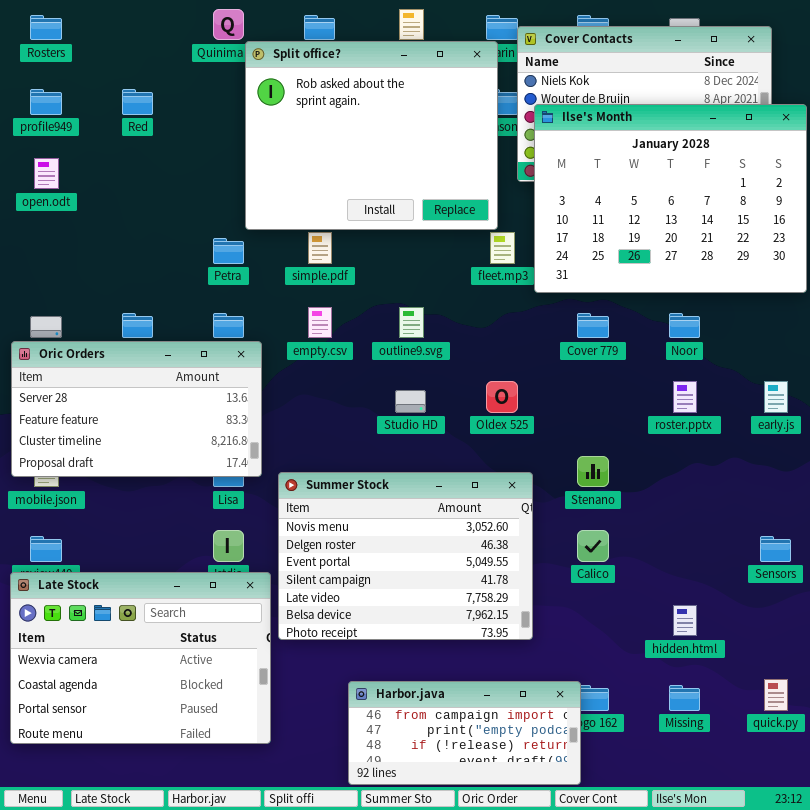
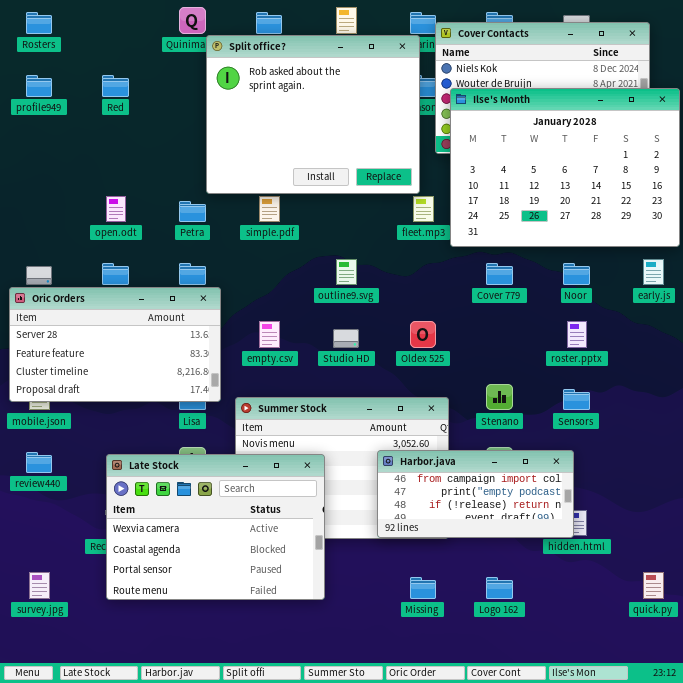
open.odt: [34,158,59,189] -> [106,196,126,222], moved
empty.csv: [308,307,332,338] -> [259,321,280,348], moved
early.js: [764,381,788,413] -> [643,259,664,285], moved
Sensors: [760,536,791,562] -> [563,389,590,410], moved
Late Stock: [10,572,271,744] -> [106,454,325,600], moved
Harbor.java: [348,681,581,785] -> [377,450,574,538], moved
Missing: [669,685,700,711] -> [410,577,436,599], moved

